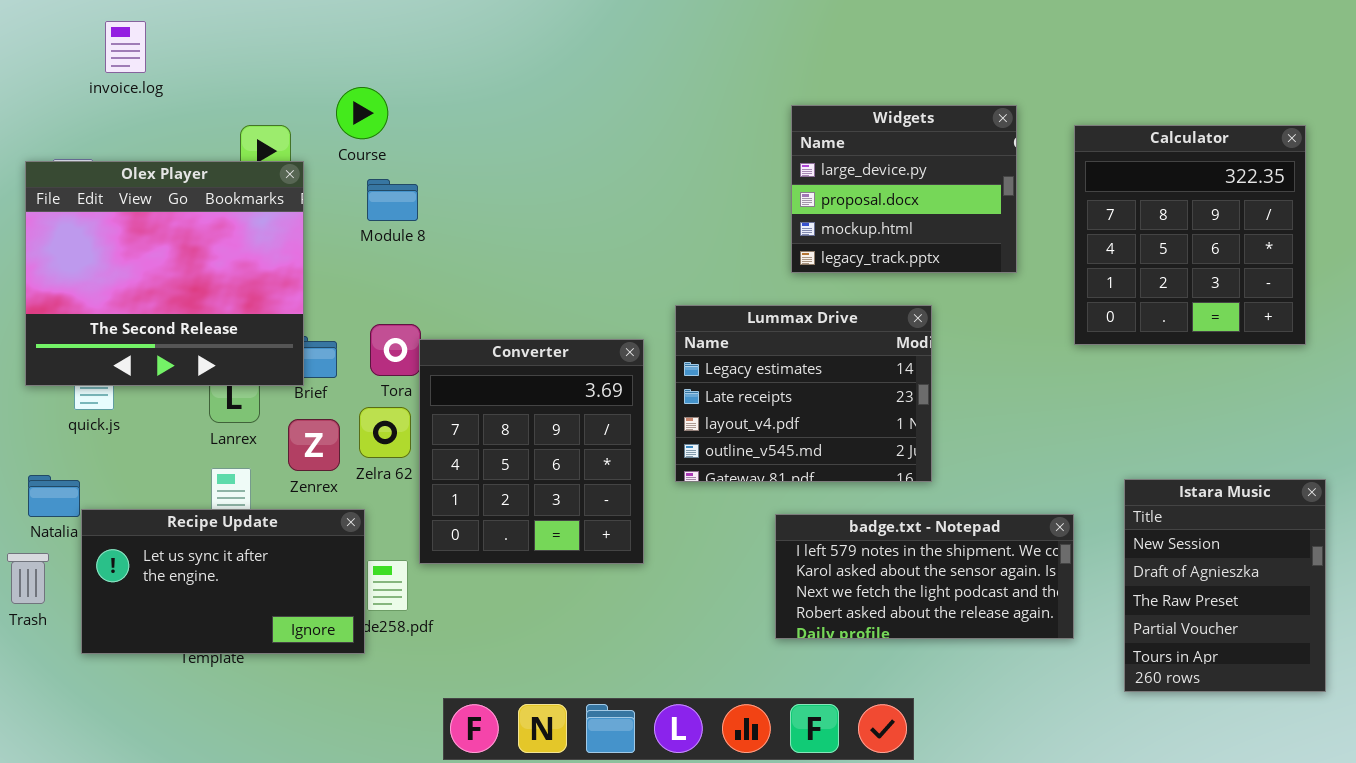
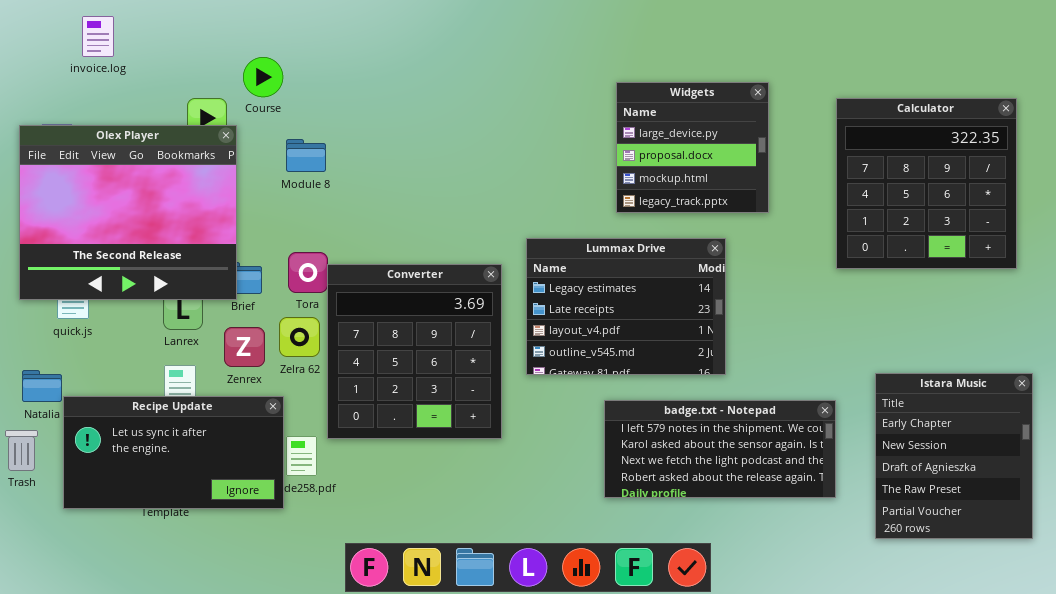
Course: [336,87,388,139] -> [243,57,283,97], moved
Widgets: [791,105,1017,273] -> [616,82,769,213], resized
Istara Music: [1124,479,1326,692] -> [875,373,1033,539], scrolled up 1 row

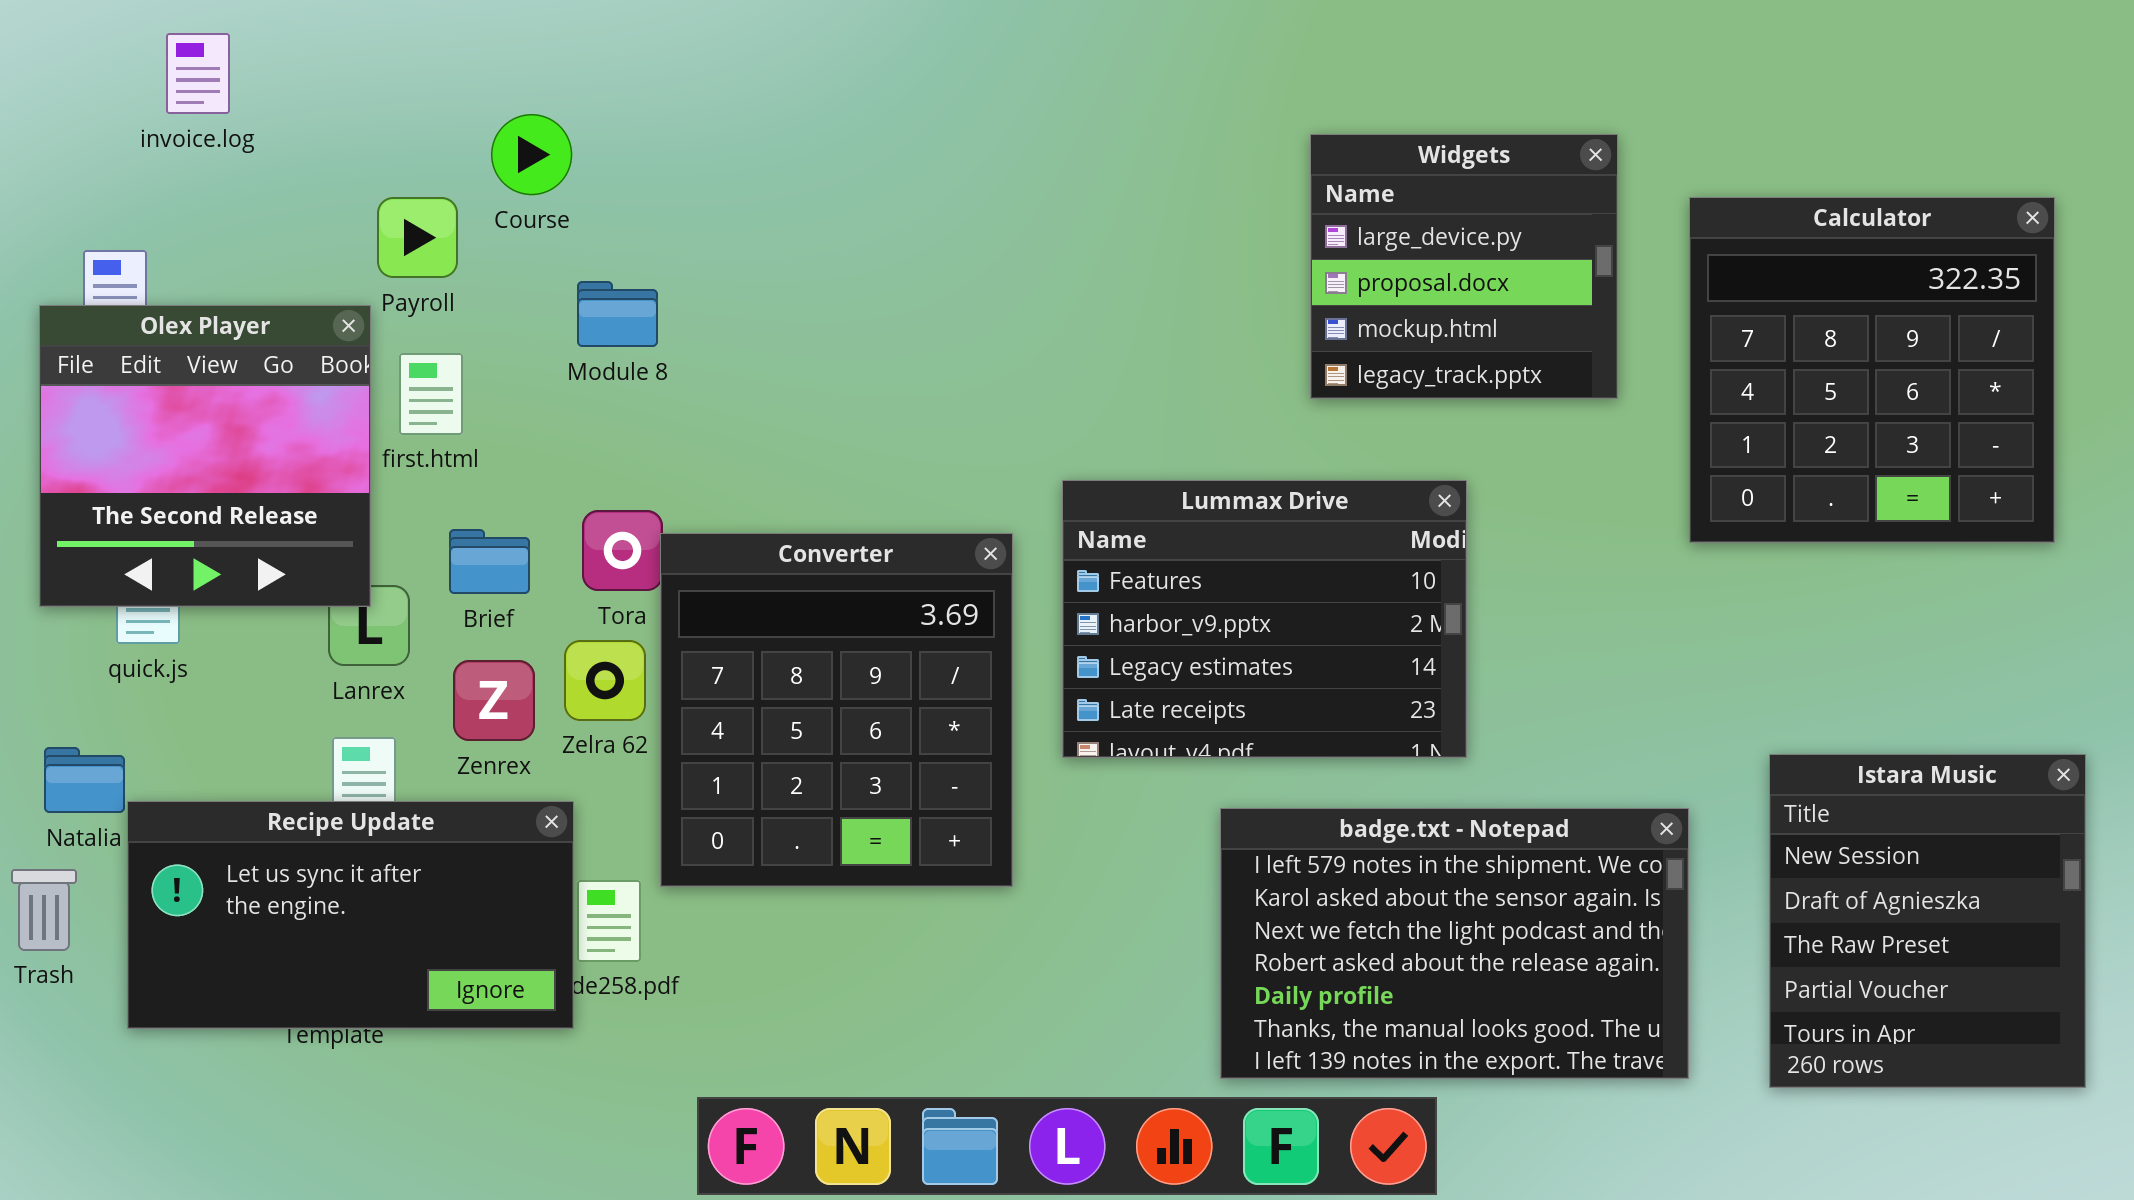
Widgets: [616,82,769,213] -> [1310,134,1618,399], moved
Olex Player: [19,125,237,300] -> [39,305,371,607], resized
Lummax Drive: [526,238,726,375] -> [1062,480,1467,758], scrolled up 2 rows
Istara Music: [875,373,1033,539] -> [1769,754,2086,1088], scrolled down 1 row
badge.txt - Notepad: [604,400,836,498] -> [1220,808,1689,1079], resized

